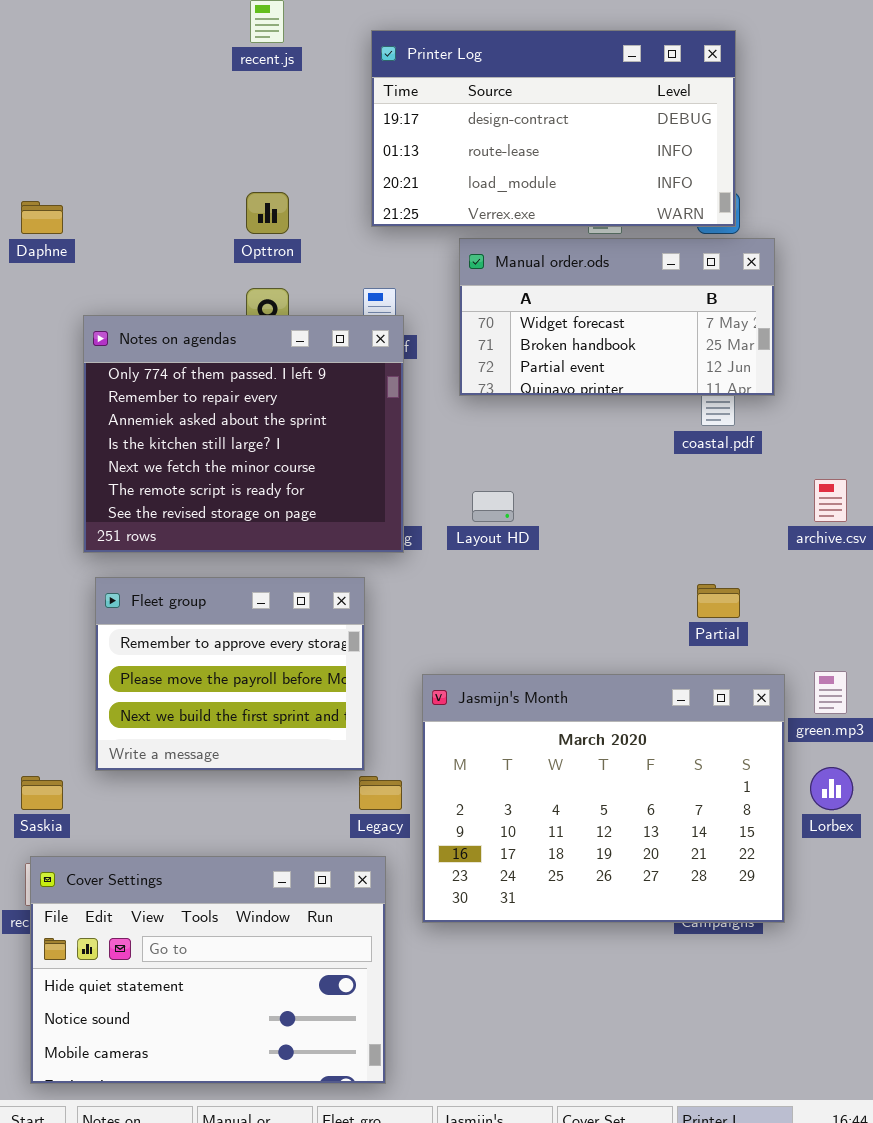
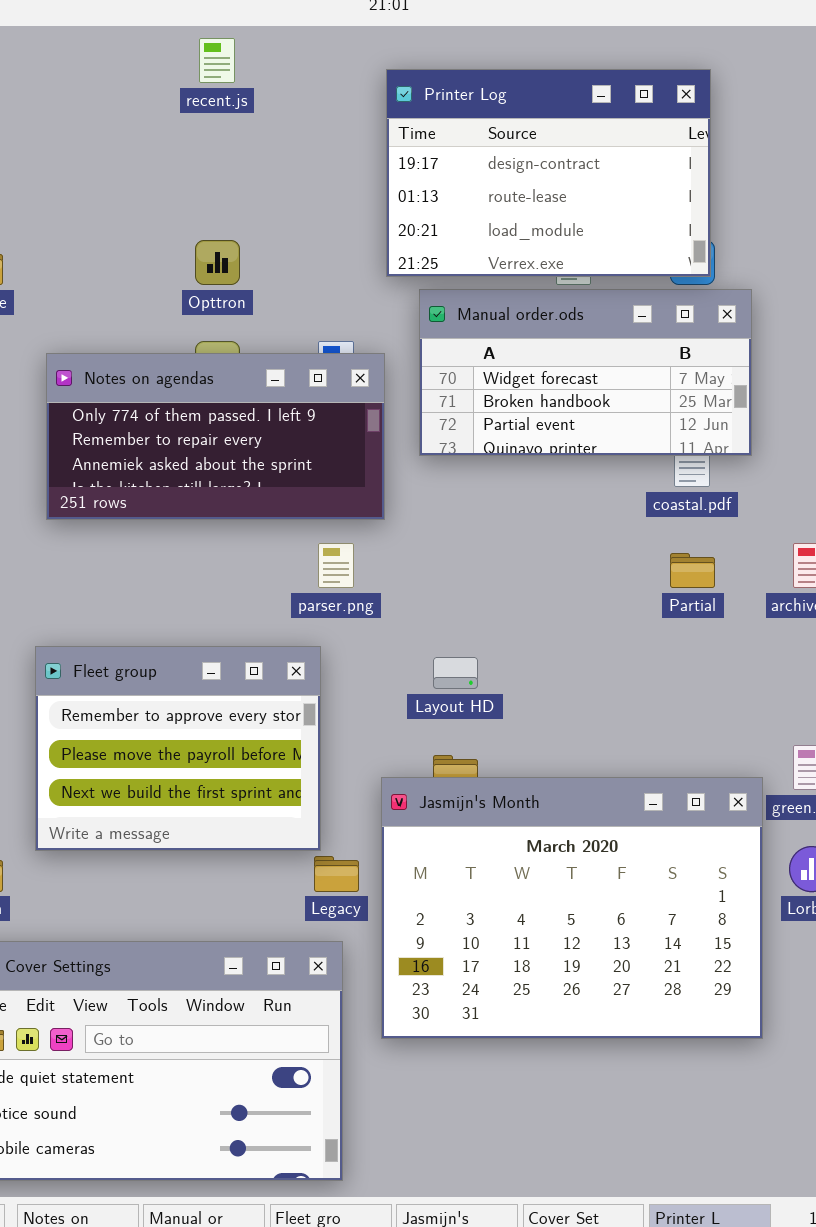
Printer Log: [371,30,736,227] -> [386,69,711,277], resized
Notes on agendas: [83,315,404,553] -> [46,353,385,520], moved, resized
Layout HD: [472,491,514,522] -> [433,657,478,689], moved
Partial: [697,584,740,618] -> [670,553,715,588], moved
Jasmijn's Month: [422,674,785,923] -> [381,777,763,1039], moved

